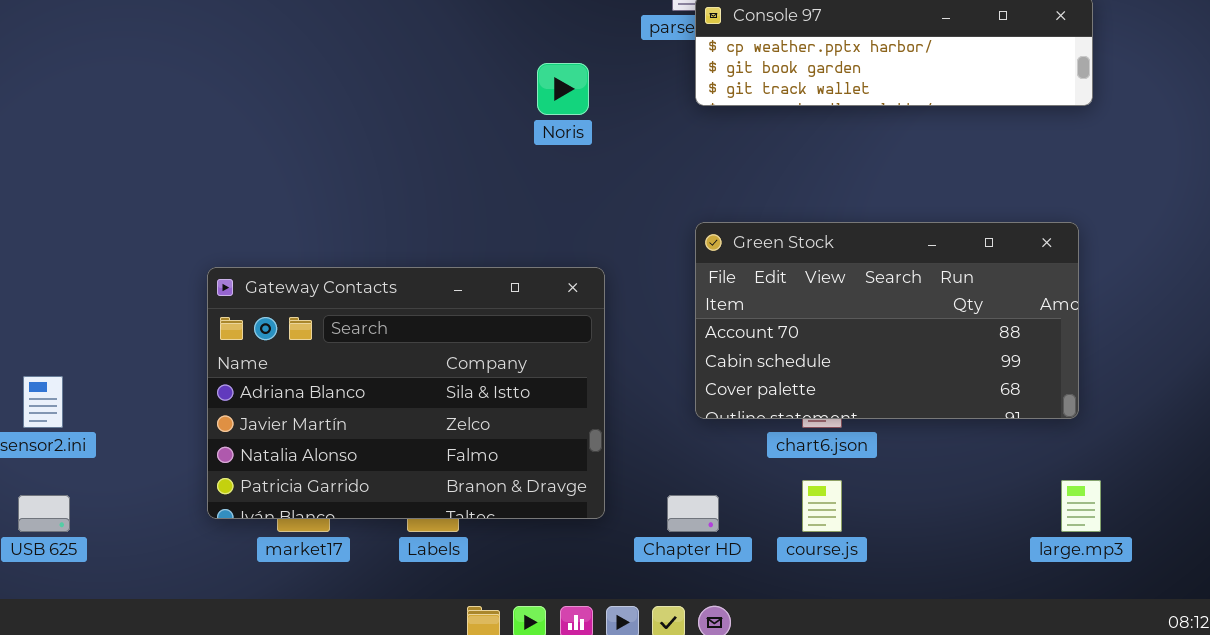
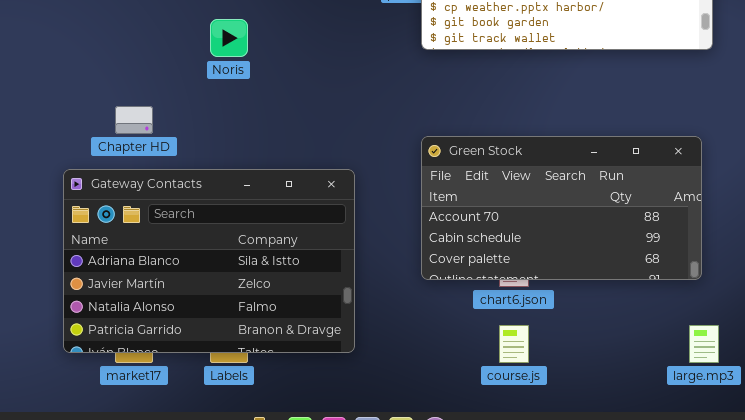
Noris: [537,63,589,115] -> [210,19,248,57], moved
Chapter HD: [667,495,719,532] -> [115,106,153,134], moved

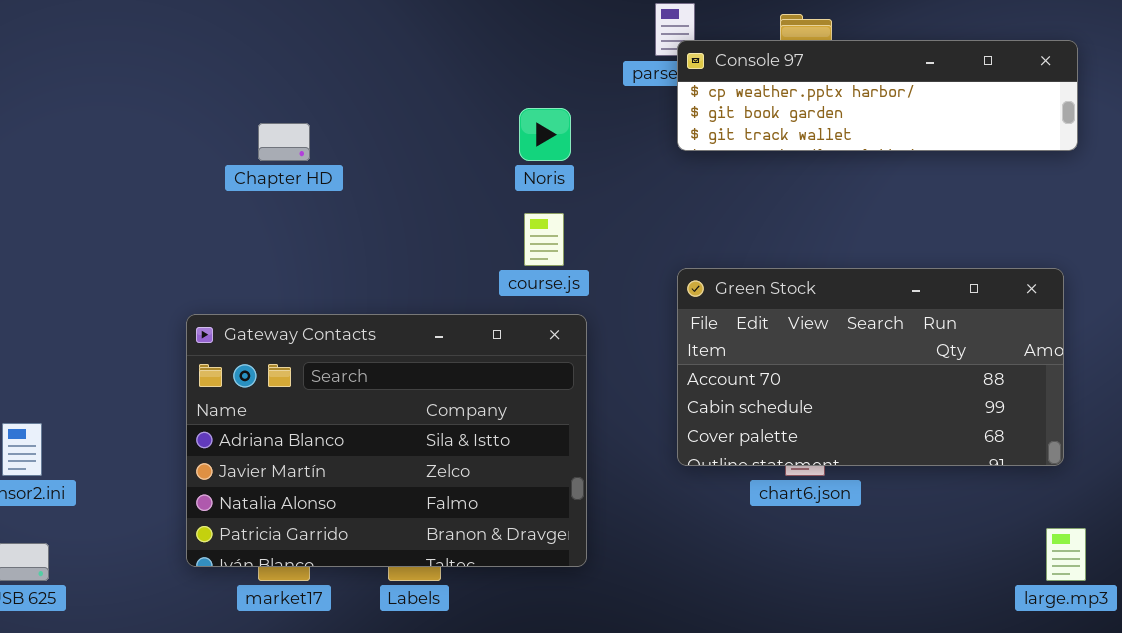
Noris: [210,19,248,57] -> [519,108,571,161], moved
Chapter HD: [115,106,153,134] -> [258,123,310,161], moved
course.js: [499,325,529,363] -> [524,213,564,266], moved

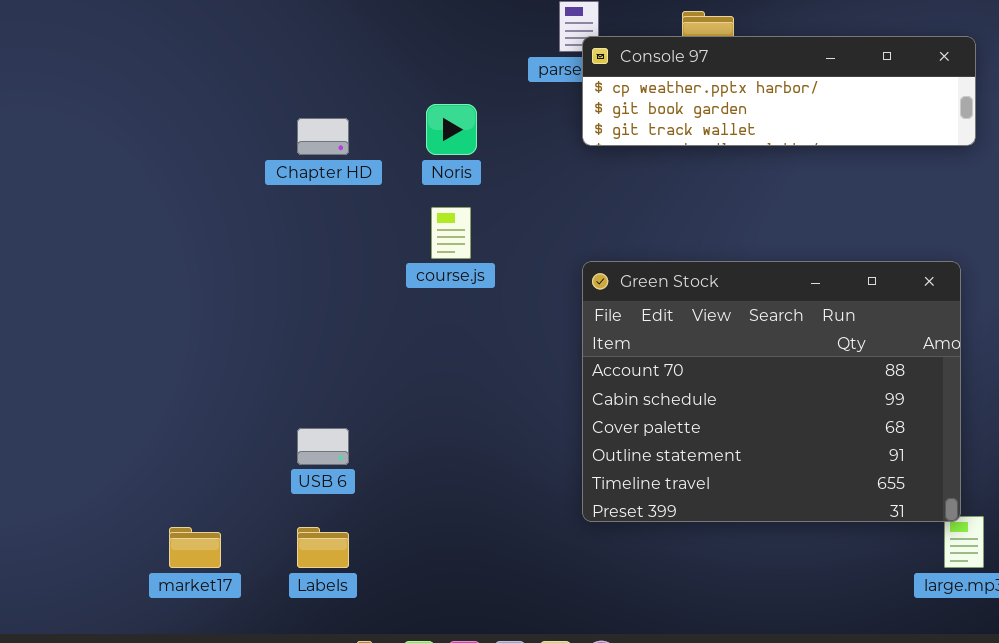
Chapter HD: [258,123,310,161] -> [297,118,349,155], moved
Green Stock: [677,268,1064,466] -> [582,261,961,522], resized
Gateway Contacts: [186,314,587,567] -> none, closed

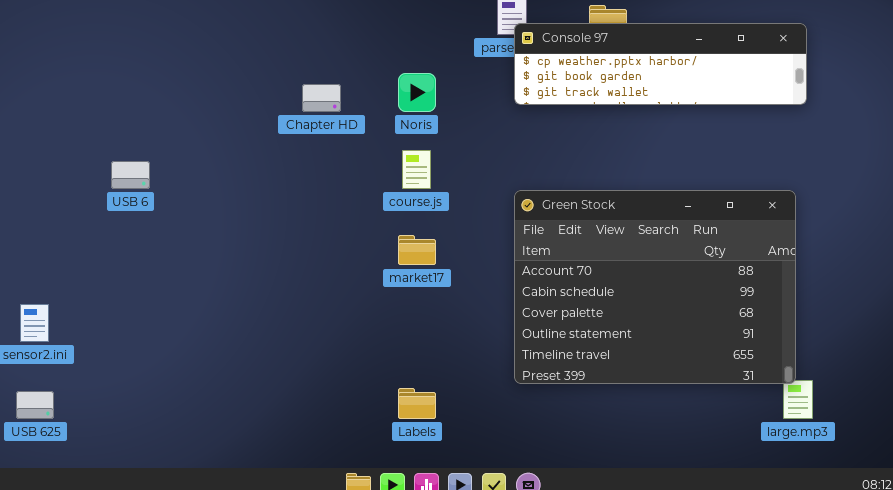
USB 6: [297,428,349,465] -> [111,161,150,189], moved
market17: [169,527,221,568] -> [398,235,436,265], moved
Labels: [297,527,349,568] -> [398,388,436,419], moved

